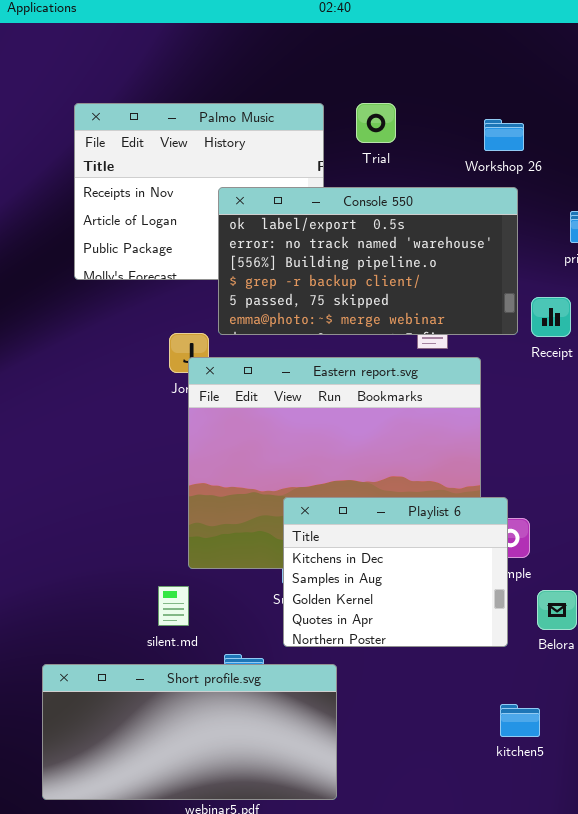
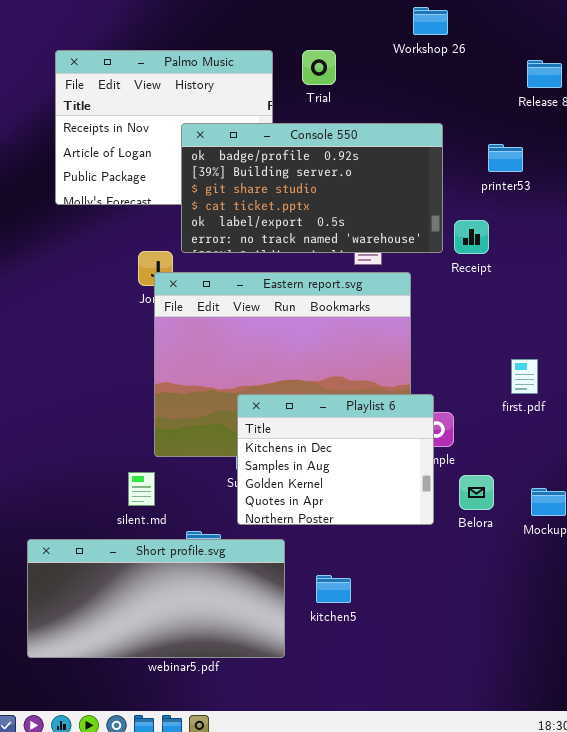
Workshop 26: [484,119,524,151] -> [413,7,448,35], moved
Console 550: [218,187,518,335] -> [181,123,443,253], scrolled up 4 rows
kitchen5: [500,704,540,737] -> [316,575,351,603], moved

